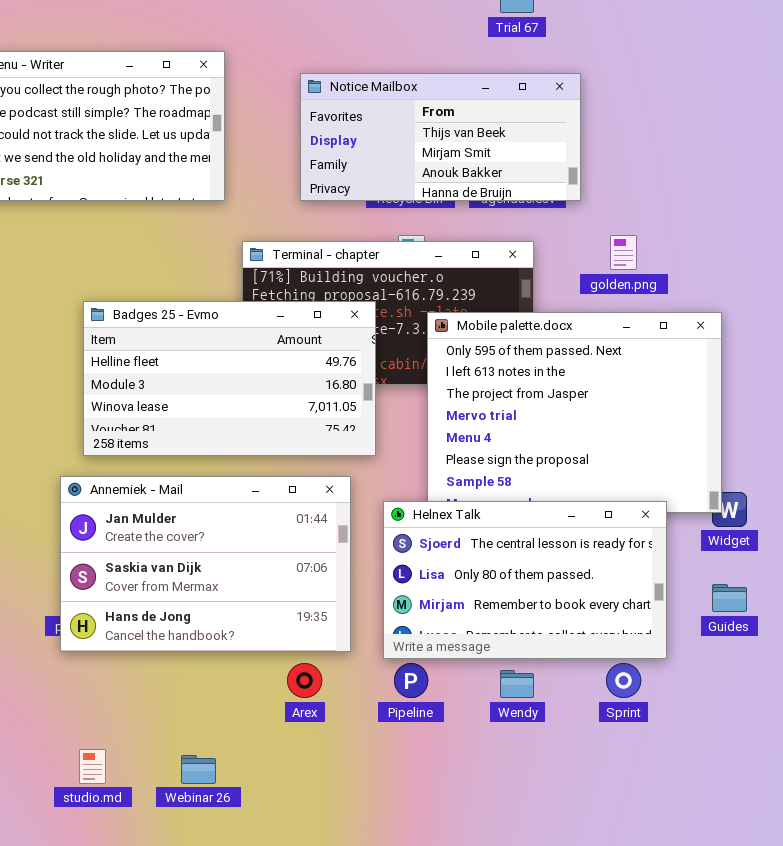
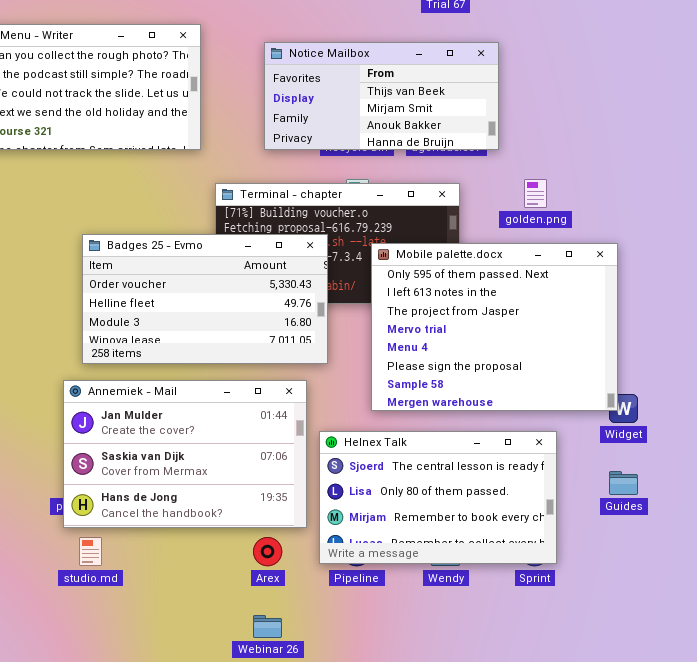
Badges 25 - Evmo: [83,301,376,456] -> [82,234,328,364], scrolled up 1 row
Helnex Talk: [383,501,667,659] -> [319,431,557,564], moved
studio.md: [79,749,106,784] -> [79,537,102,566], moved
Webinar 26: [181,755,216,784] -> [253,615,282,638], moved

